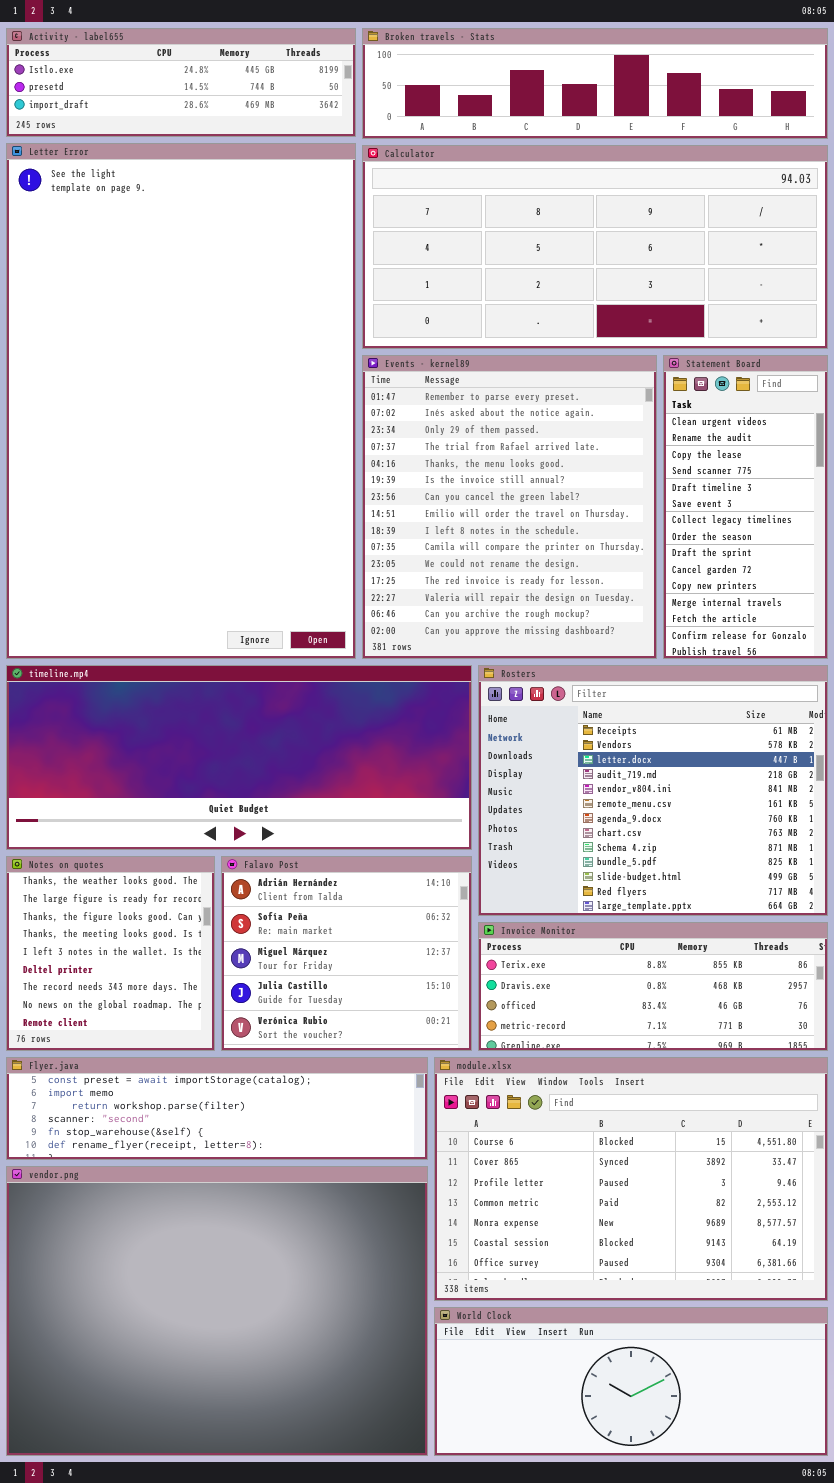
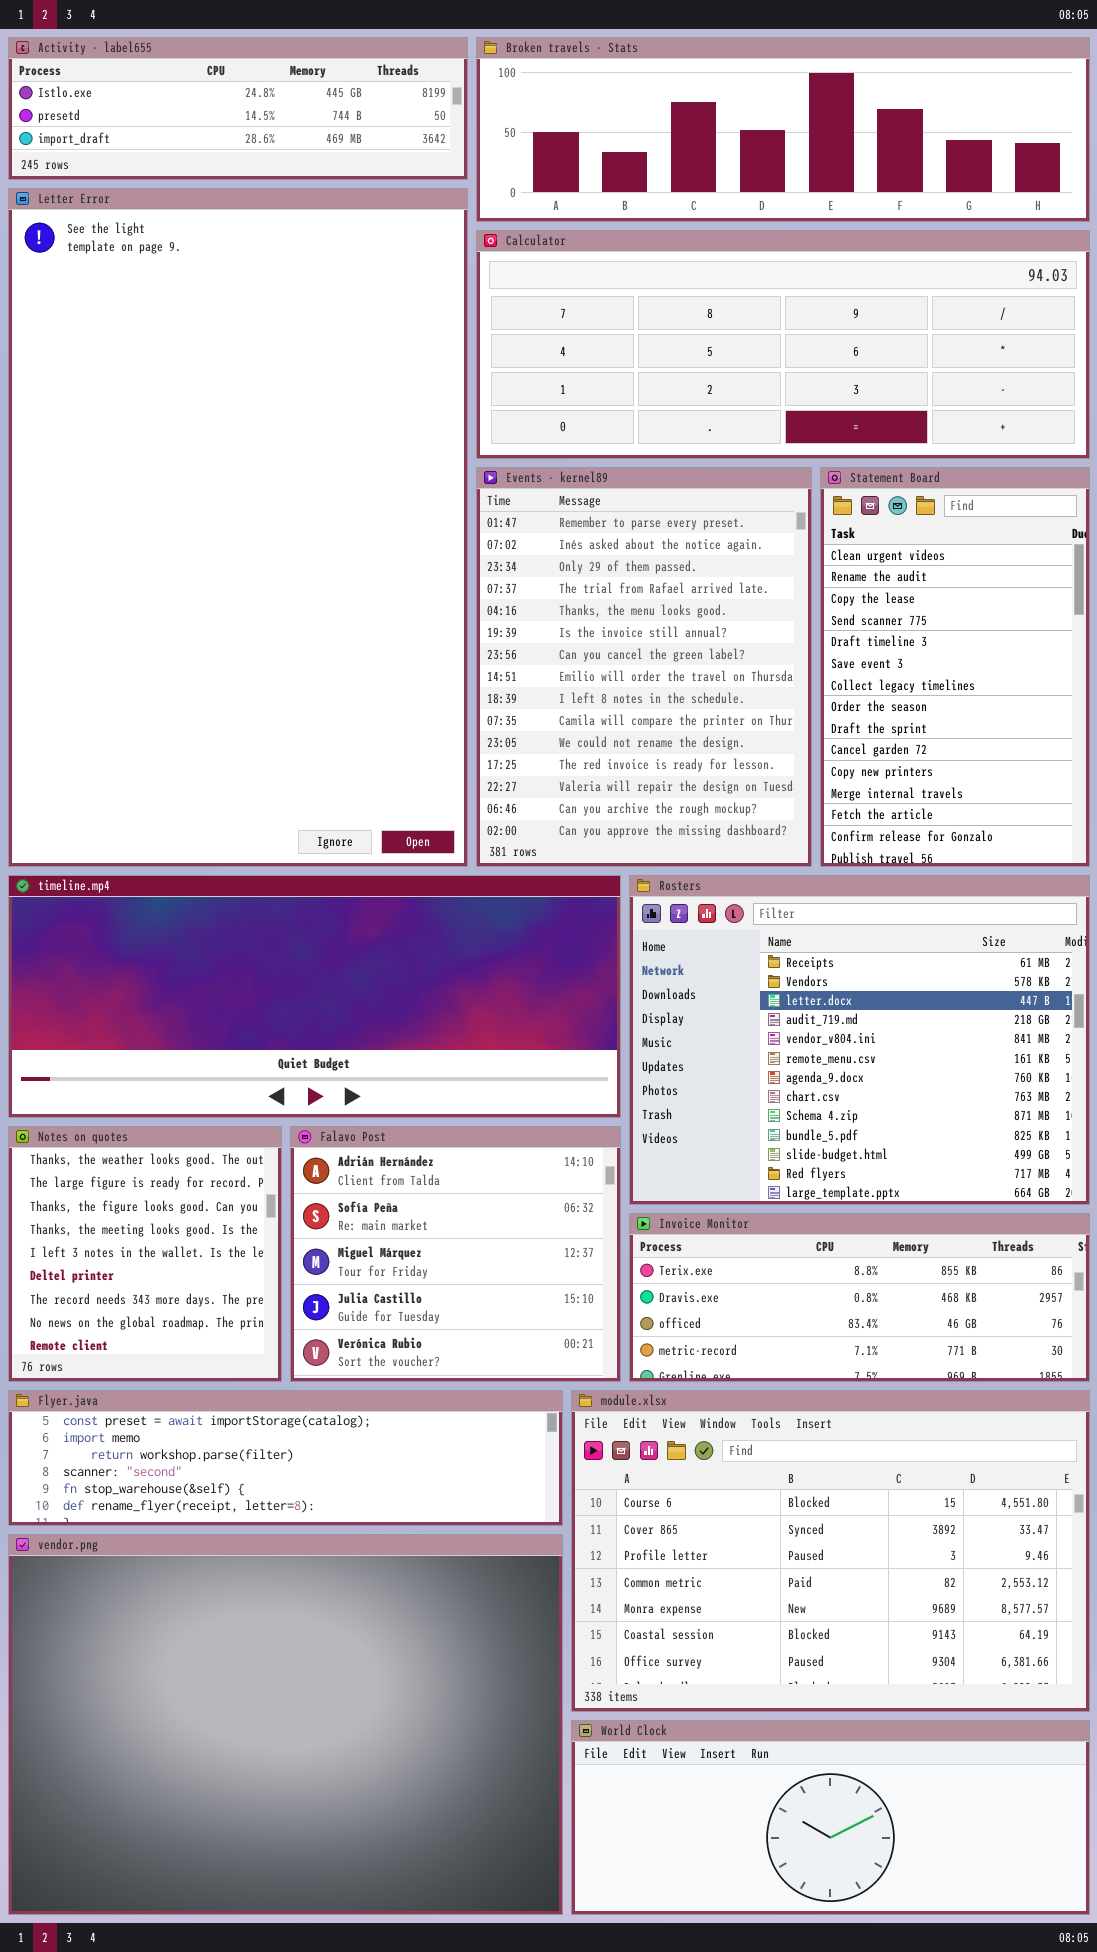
Broken travels - Stats: [362,28,828,139] -> [476,37,1090,222], resized
Calculator: [362,145,828,349] -> [476,230,1090,459], resized
Events - kernel89: [362,355,657,659] -> [476,467,812,867], resized
Statement Board: [663,355,828,659] -> [820,467,1090,867], resized

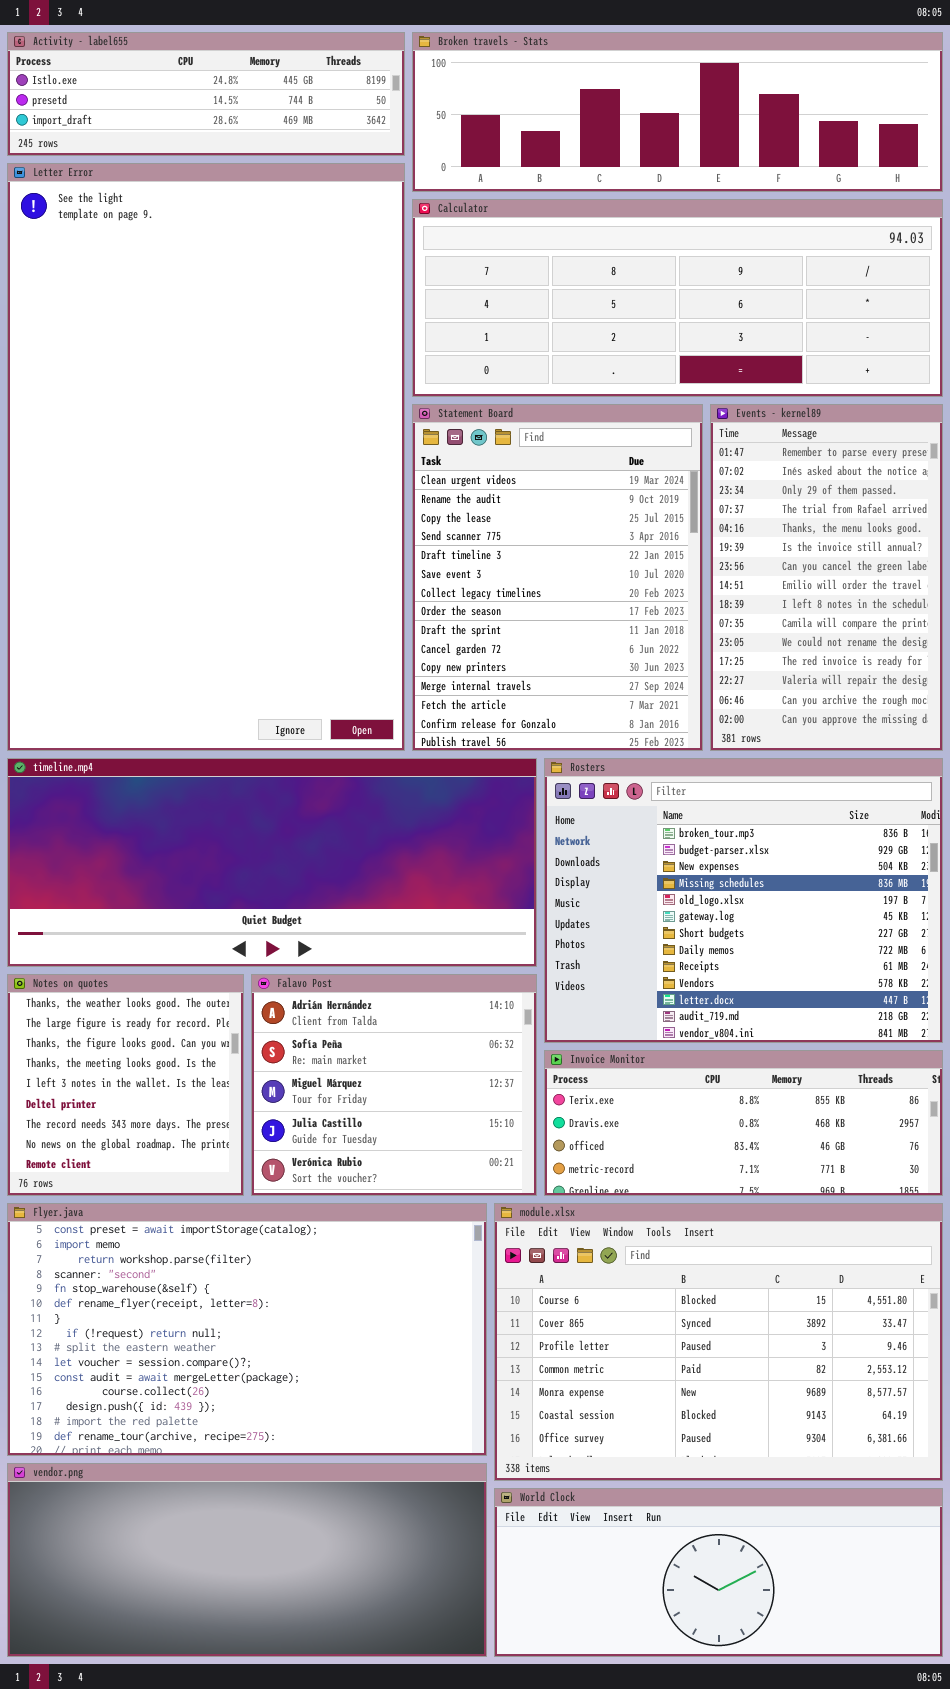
Events - kernel89: [476,467,812,867] -> [710,404,943,751], moved, resized
Statement Board: [820,467,1090,867] -> [412,404,703,751], moved, resized
Rosters: [629,875,1090,1205] -> [544,758,943,1043], scrolled up 8 rows
Flyer.java: [8,1390,563,1526] -> [7,1203,487,1456], resized
vendor.png: [8,1534,563,1915] -> [7,1463,487,1657], resized

